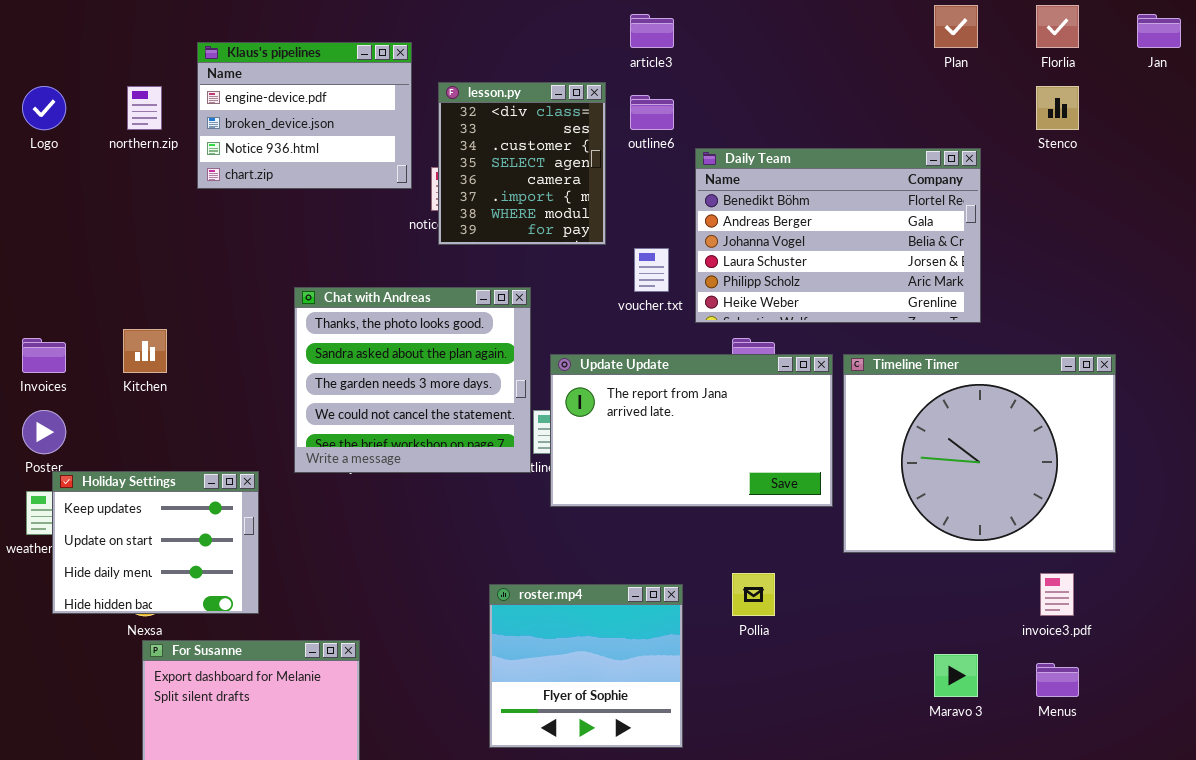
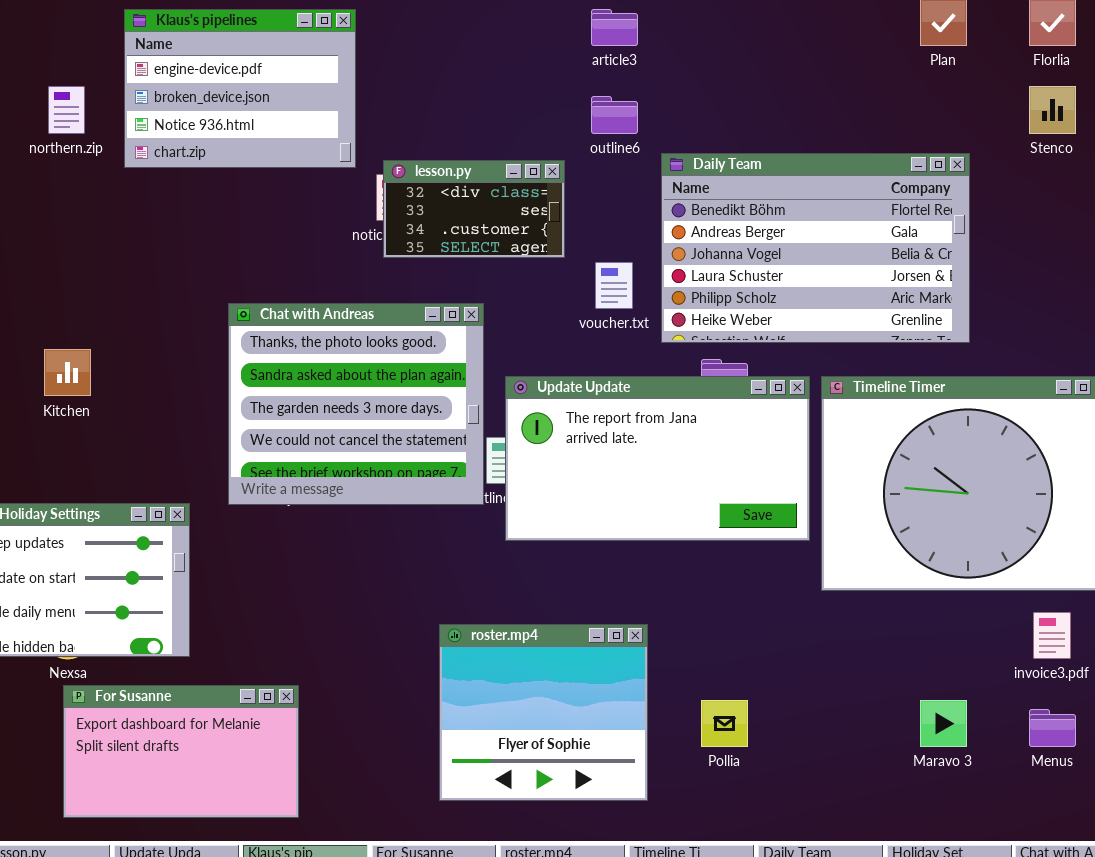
Klaus's pipelines: [197,42,412,189] -> [124,9,356,168], moved
lesson.py: [438,82,606,245] -> [383,160,565,258], resized
Pollia: [732,573,775,616] -> [701,700,748,747], moved

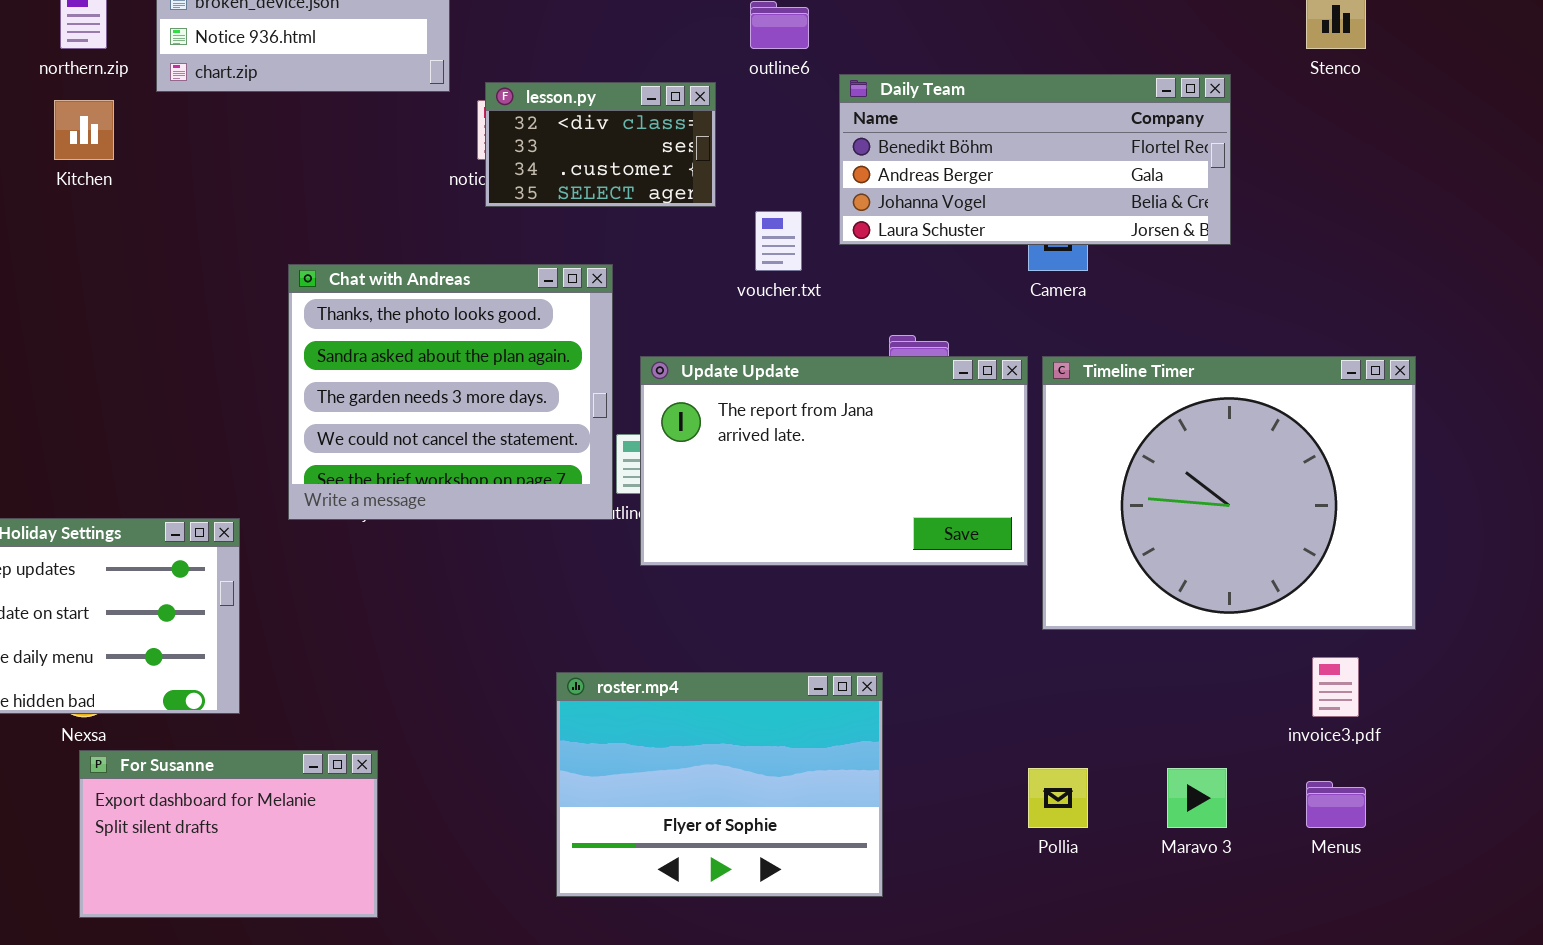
Daily Team: [661,153,970,343] -> [839,74,1231,245], resized
Kitchen: [44,349,91,396] -> [54,100,114,160], moved
roster.mp4: [439,624,648,801] -> [556,672,883,897], resized
Pollia: [701,700,748,747] -> [1028,768,1088,828], moved

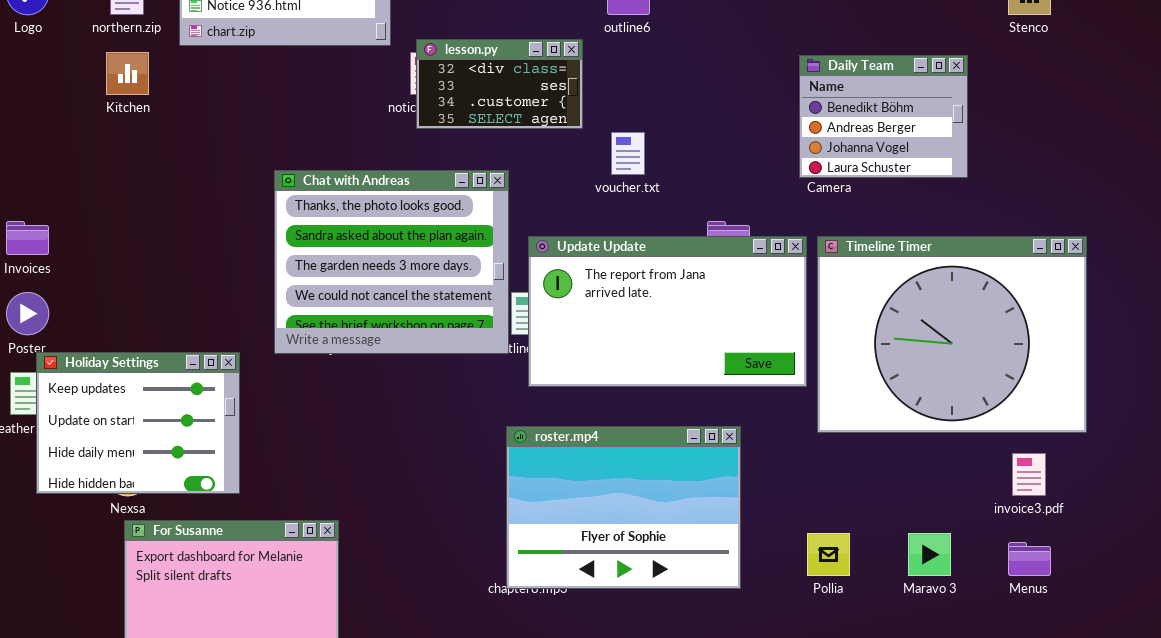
Daily Team: [839,74,1231,245] -> [799,55,968,178], moved, resized
roster.mp4: [556,672,883,897] -> [506,426,741,589], moved

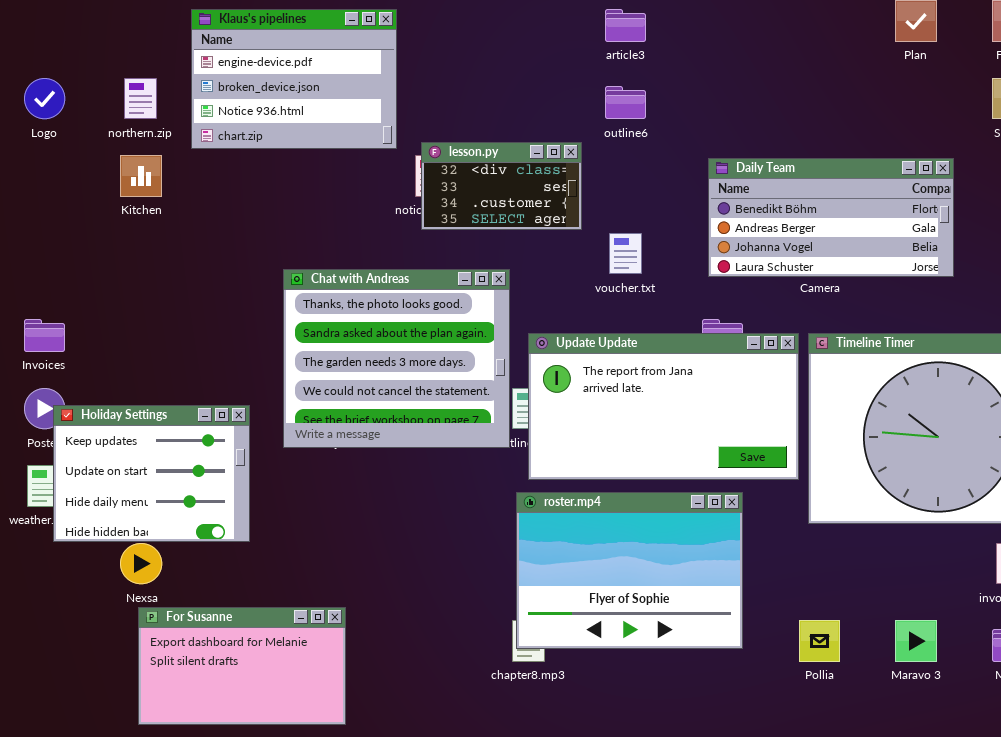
Daily Team: [799,55,968,178] -> [708,158,954,277], resized
Holiday Settings: [36,352,240,494] -> [53,405,250,542], moved
roster.mp4: [506,426,741,589] -> [516,492,743,649], moved

